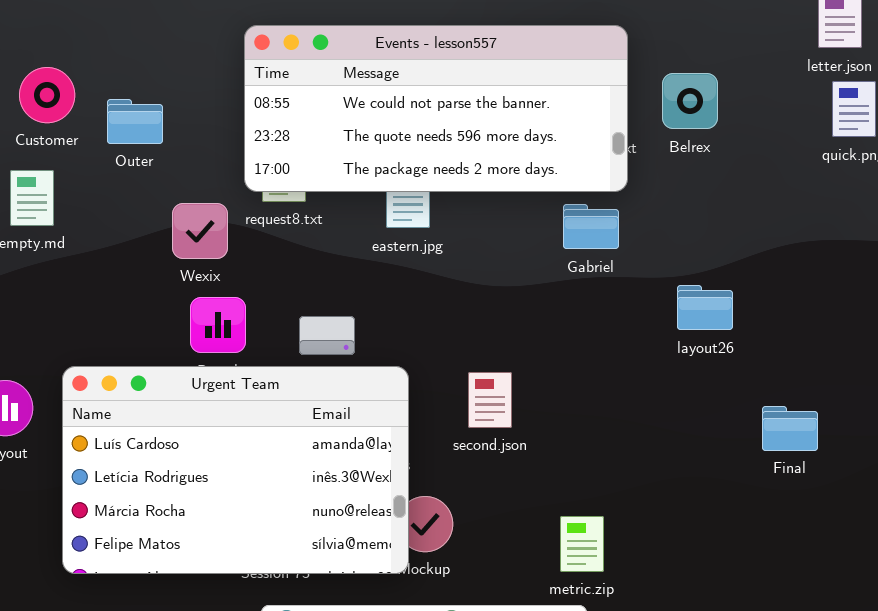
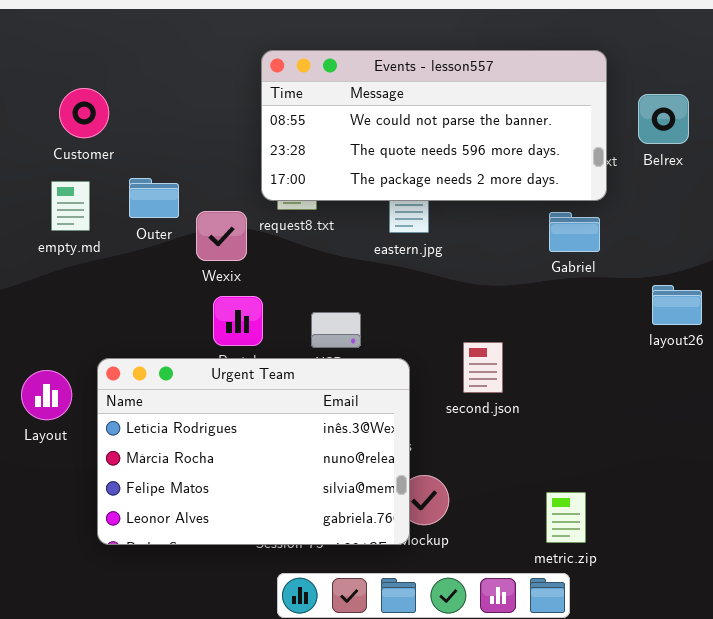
Outer: [107,99,163,144] -> [129,178,179,218], moved
Urgent Team: [62,366,409,574] -> [97,358,410,545], scrolled down 1 row
second.json: [468,372,512,428] -> [463,342,503,393], moved

